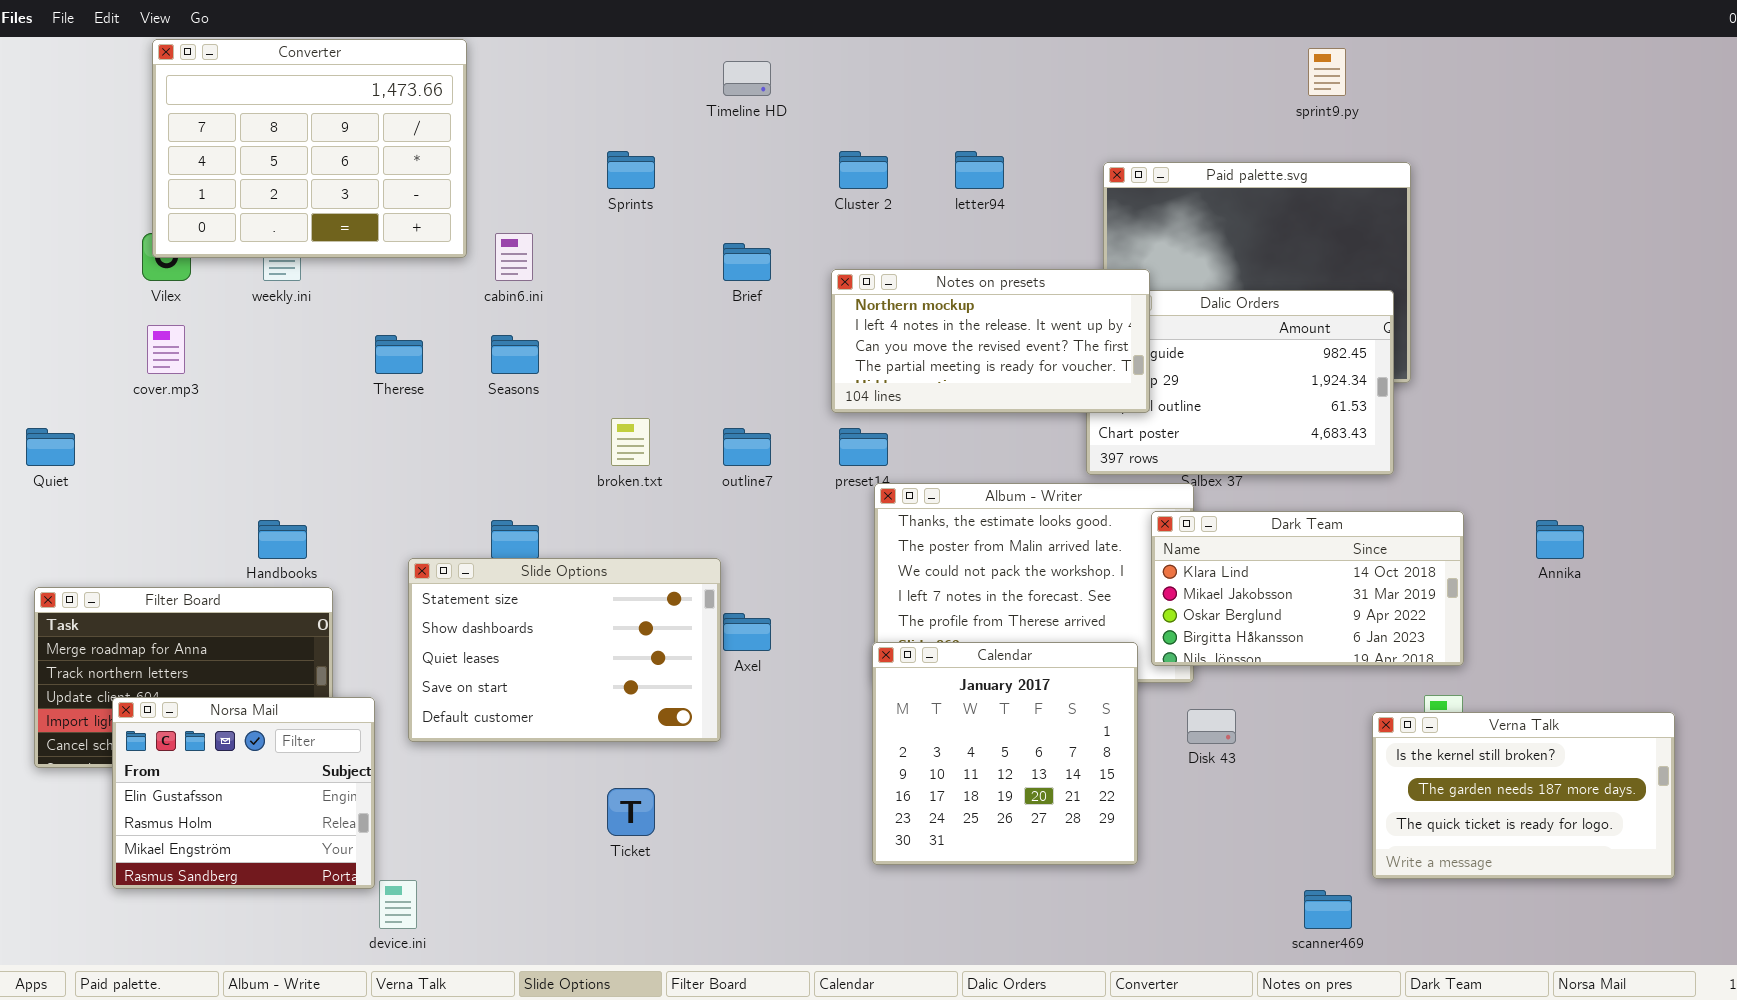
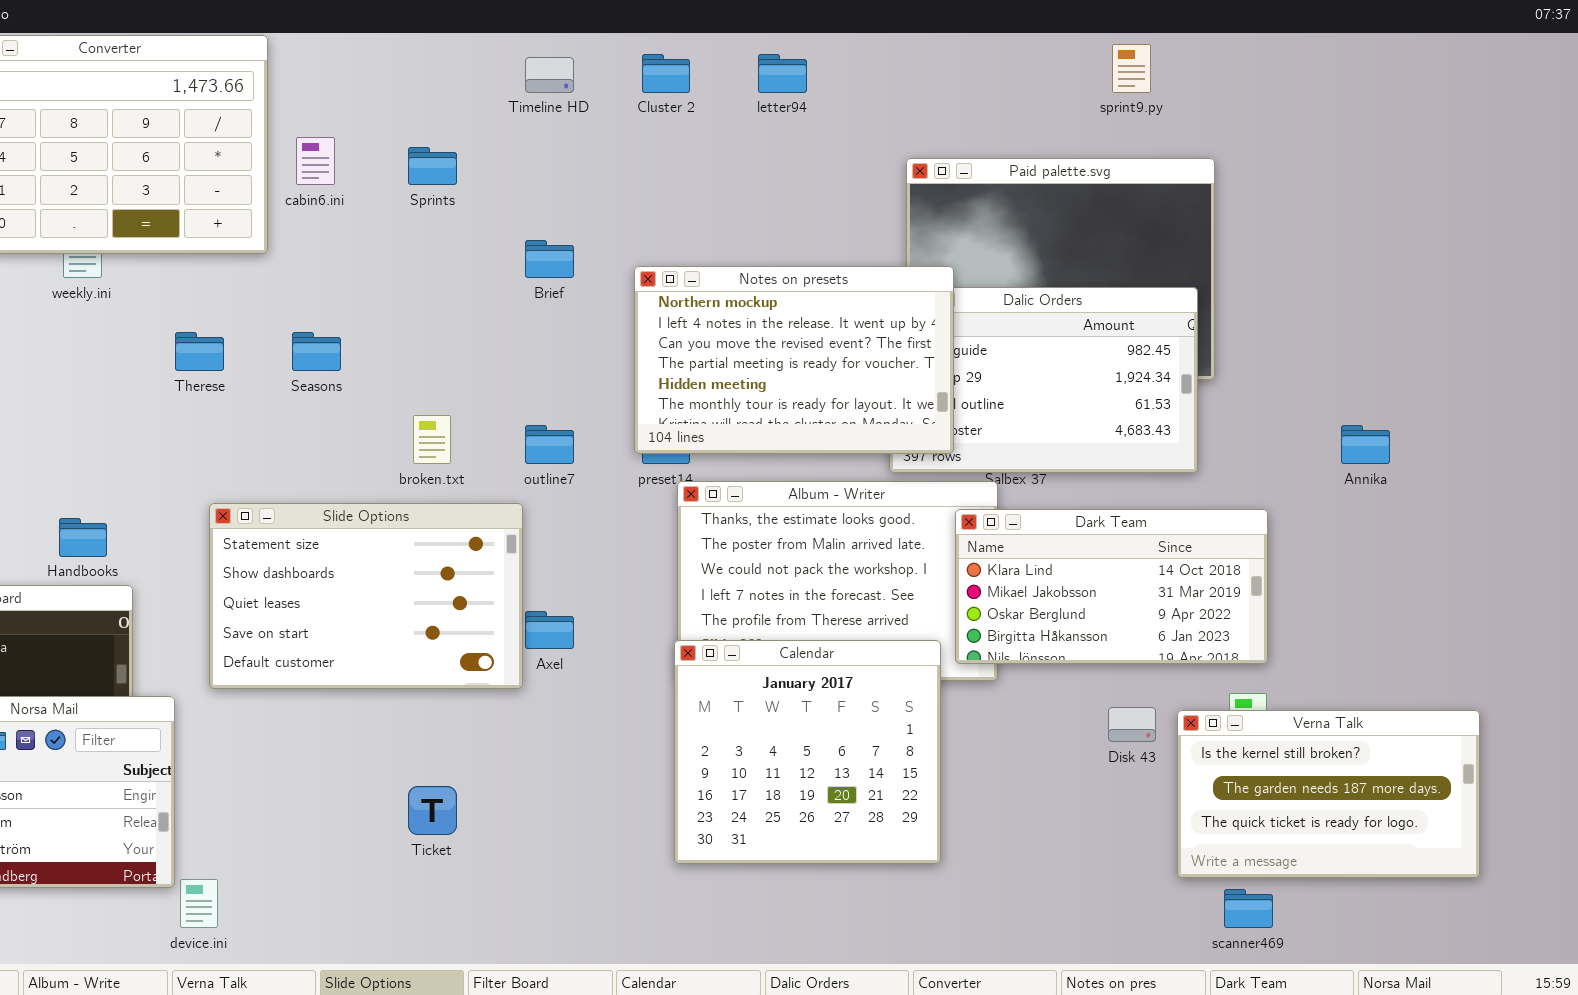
Cluster 2: [839,151,888,189] -> [642,54,690,93], moved
letter94: [955,151,1004,189] -> [758,54,807,93], moved
cabin6.ini: [495,233,533,281] -> [296,137,335,185], moved
Notes on presets: [831,269,1150,413] -> [634,266,954,454], resized
Annika: [1536,520,1584,559] -> [1341,425,1390,464], moved
Slide Options: [408,558,721,742] -> [209,503,523,689], moved
Disk 43: [1187,709,1236,744] -> [1108,707,1156,742], moved
scanner469: [1304,890,1352,929] -> [1224,889,1273,928], moved

